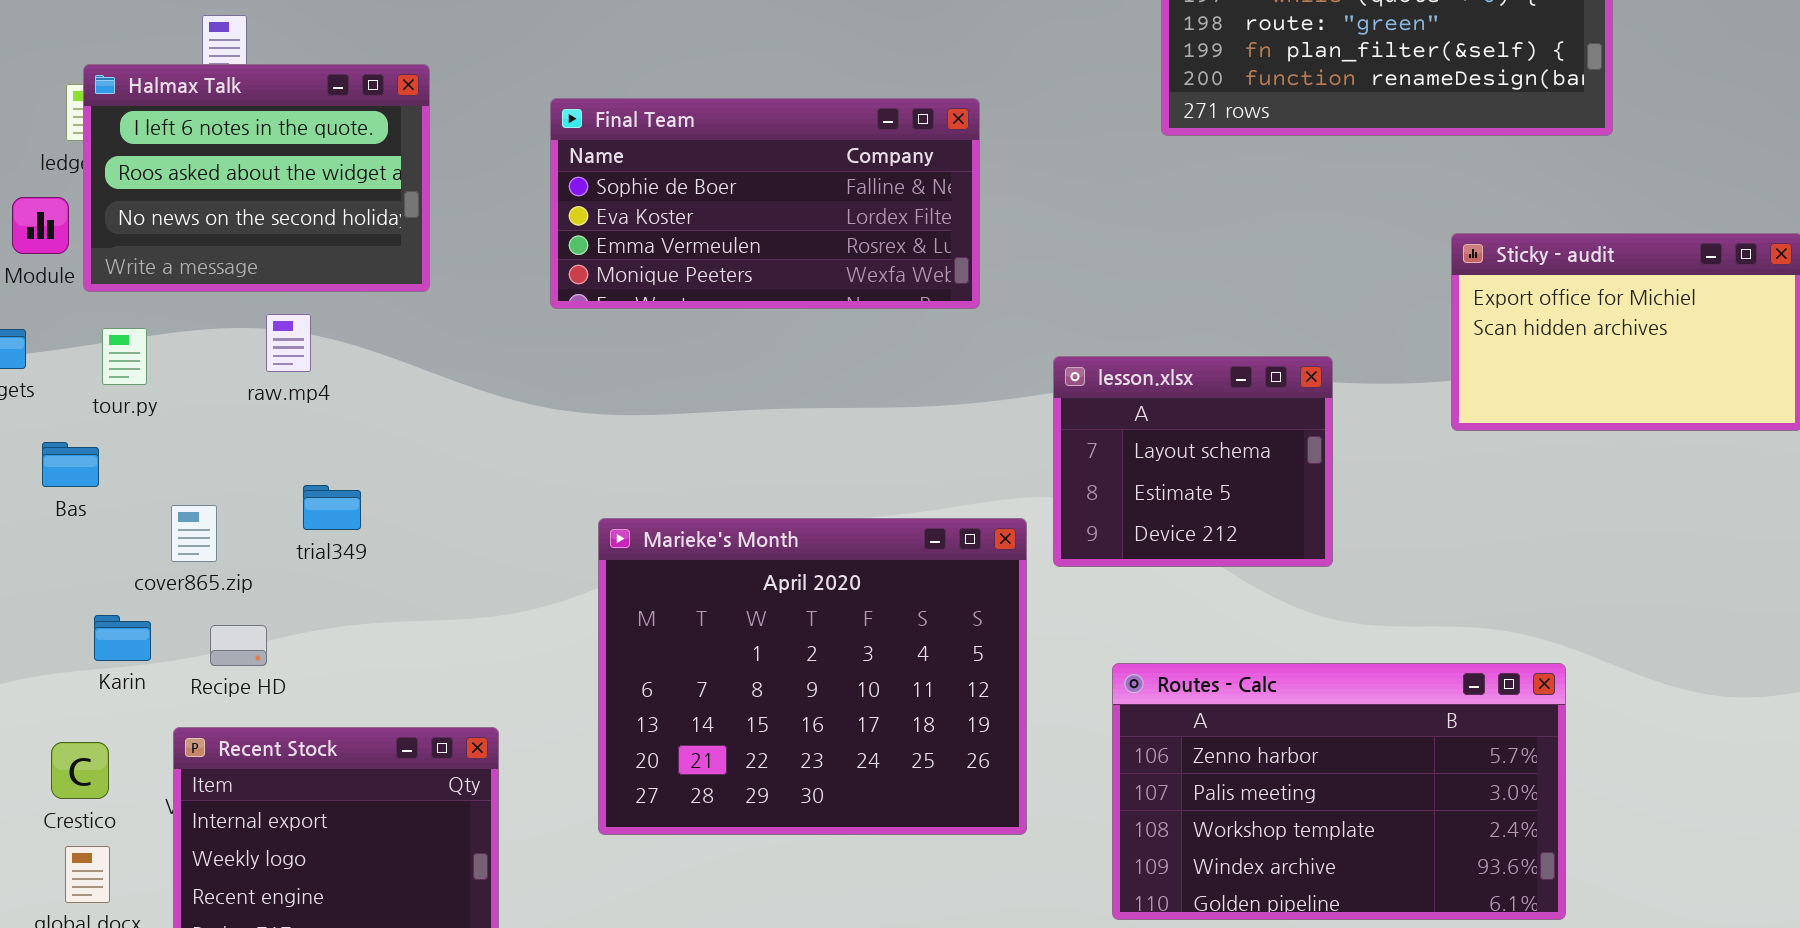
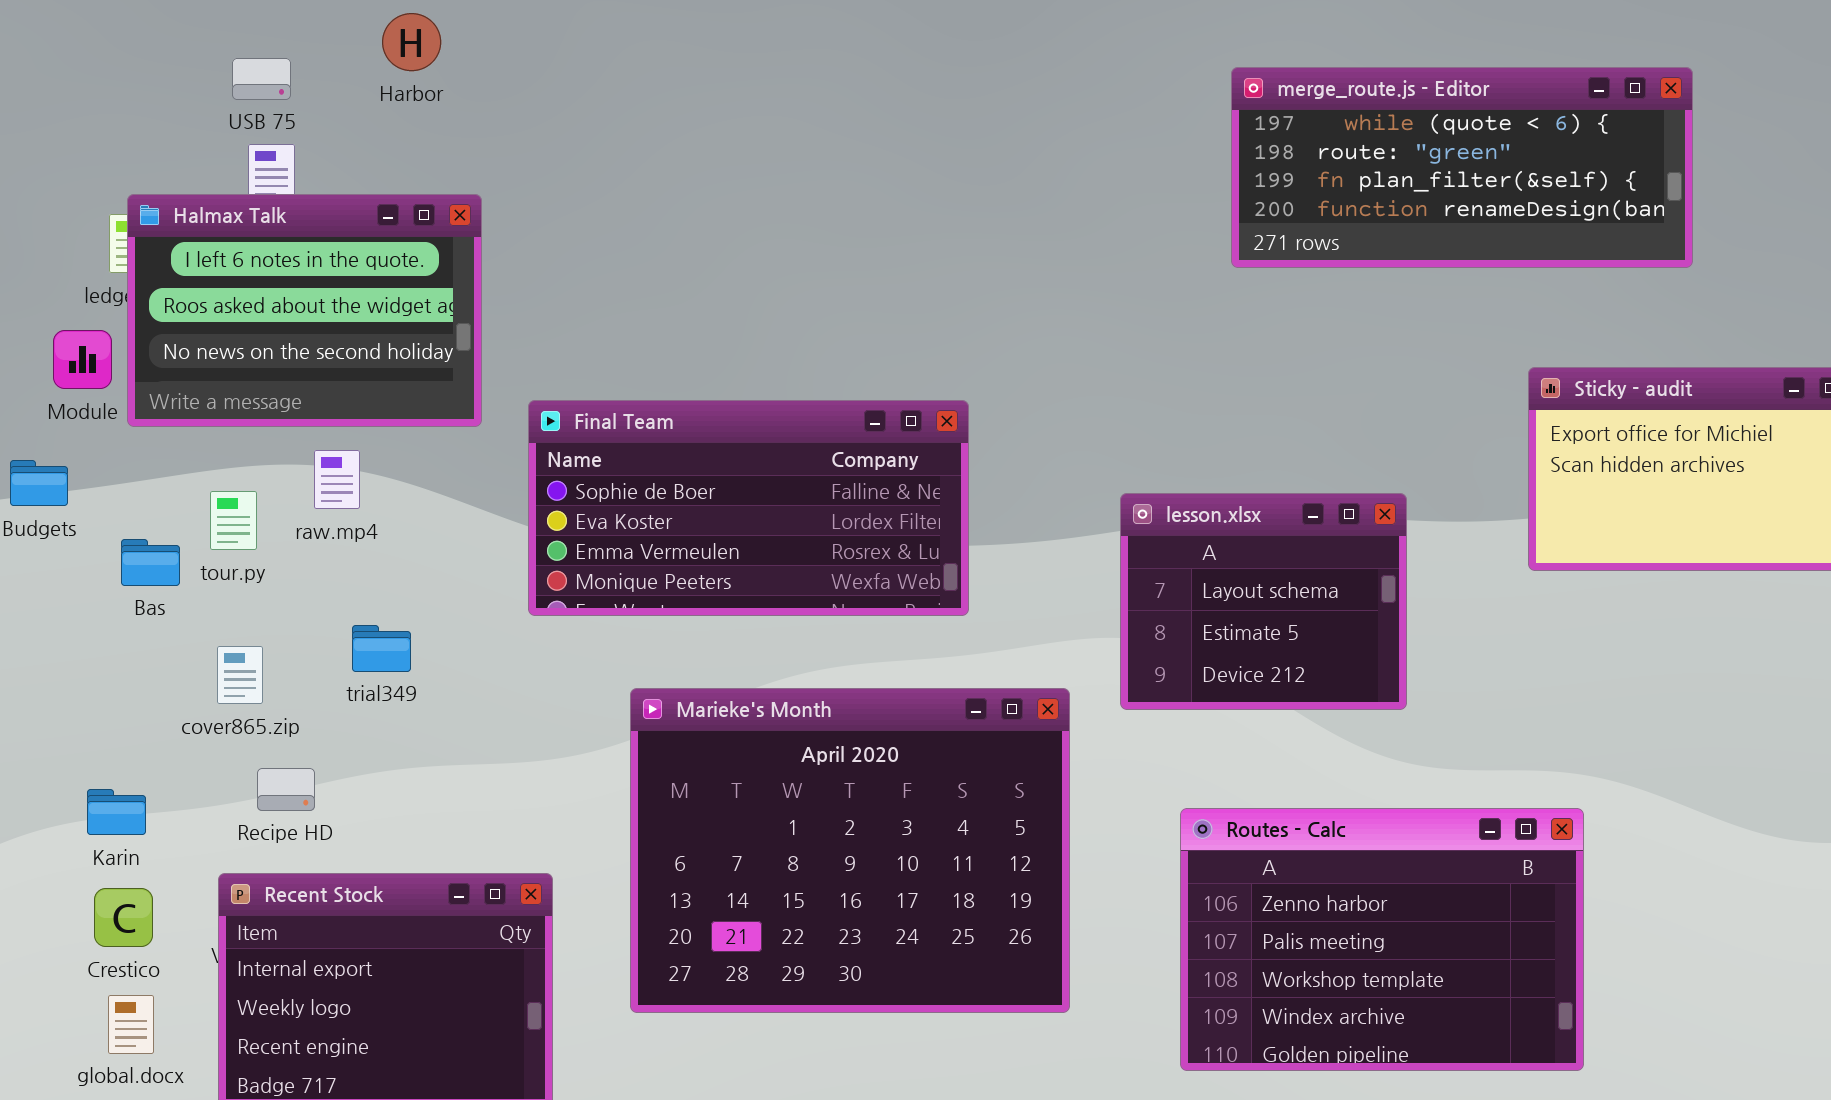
Final Team: [550,98,980,309] -> [528,400,969,616], moved
tour.py: [102,328,147,385] -> [210,491,257,550], moved
Bas: [42,442,99,487] -> [121,539,180,586], moved
Marieke's Month: [598,518,1027,835] -> [630,688,1070,1013], moved
Karin: [94,615,151,661] -> [87,789,146,835], moved
Routes - Calc: [1112,663,1566,920] -> [1180,808,1584,1071], resized

